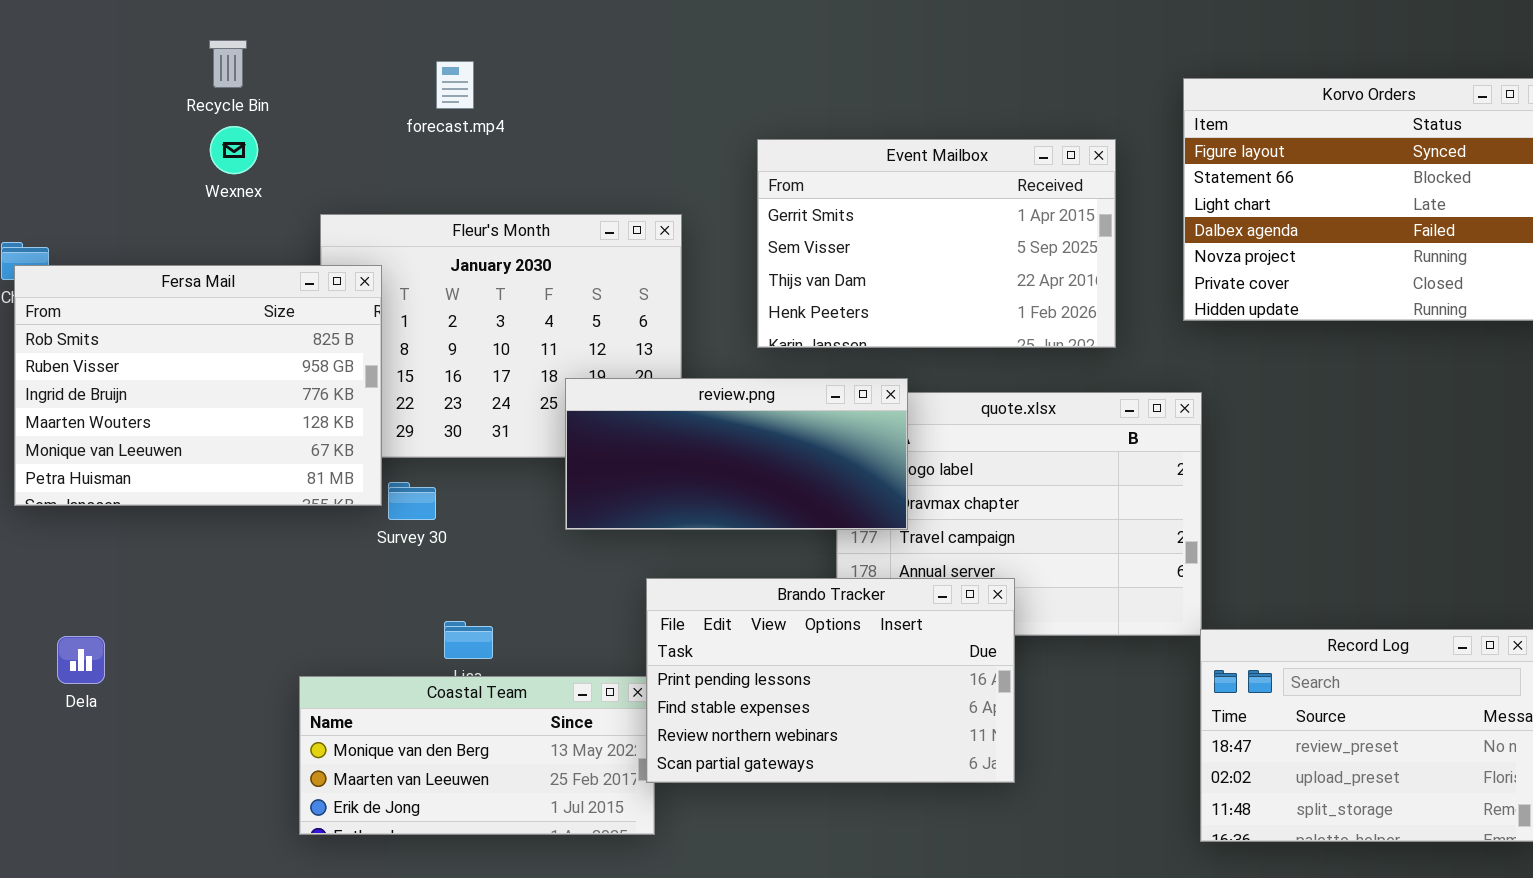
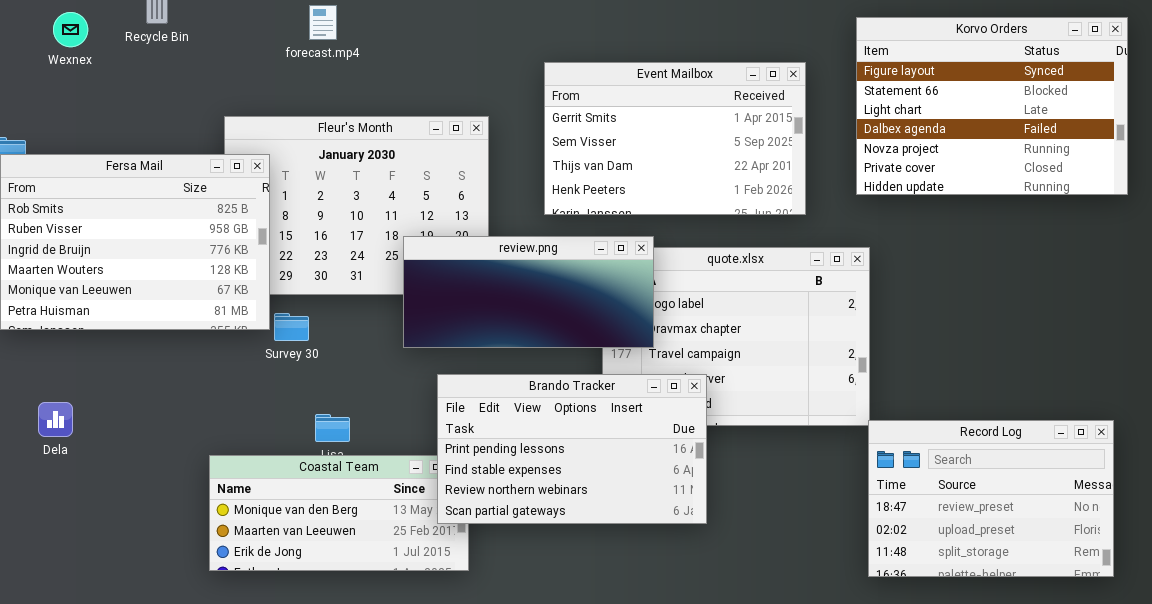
Wexnex: [210,126,258,174] -> [53,12,88,47], moved
Brando Tracker: [646,578,1015,783] -> [437,374,707,524], moved
Dela: [57,636,105,684] -> [38,402,73,437], moved

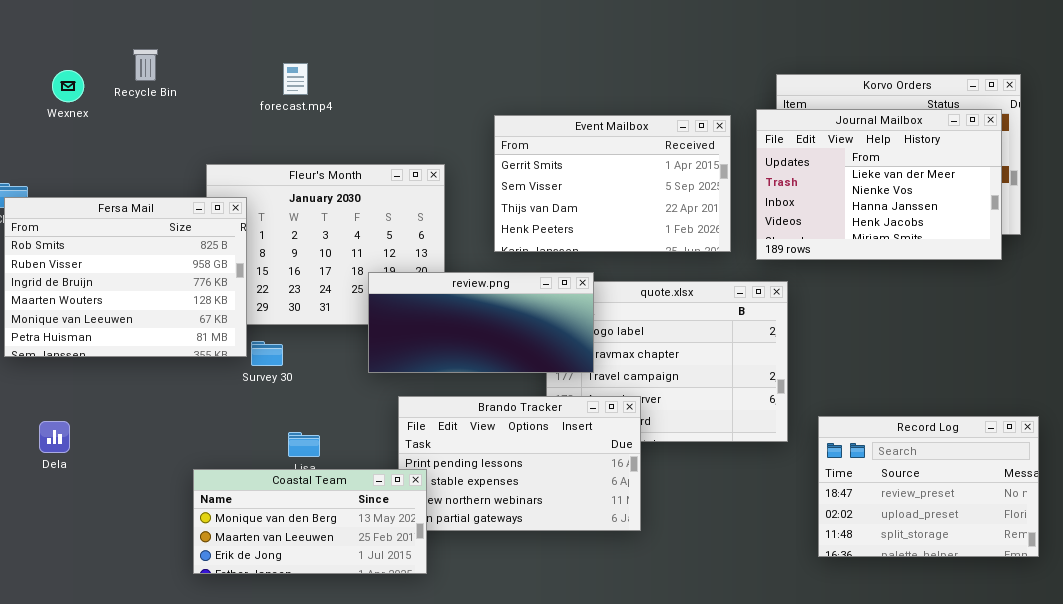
Journal Mailbox: none -> [756,109,1002,260], opened
Record Log: [868,420,1114,577] -> [818,416,1039,557], moved
Coastal Team: [209,455,469,571] -> [193,469,427,574], raised

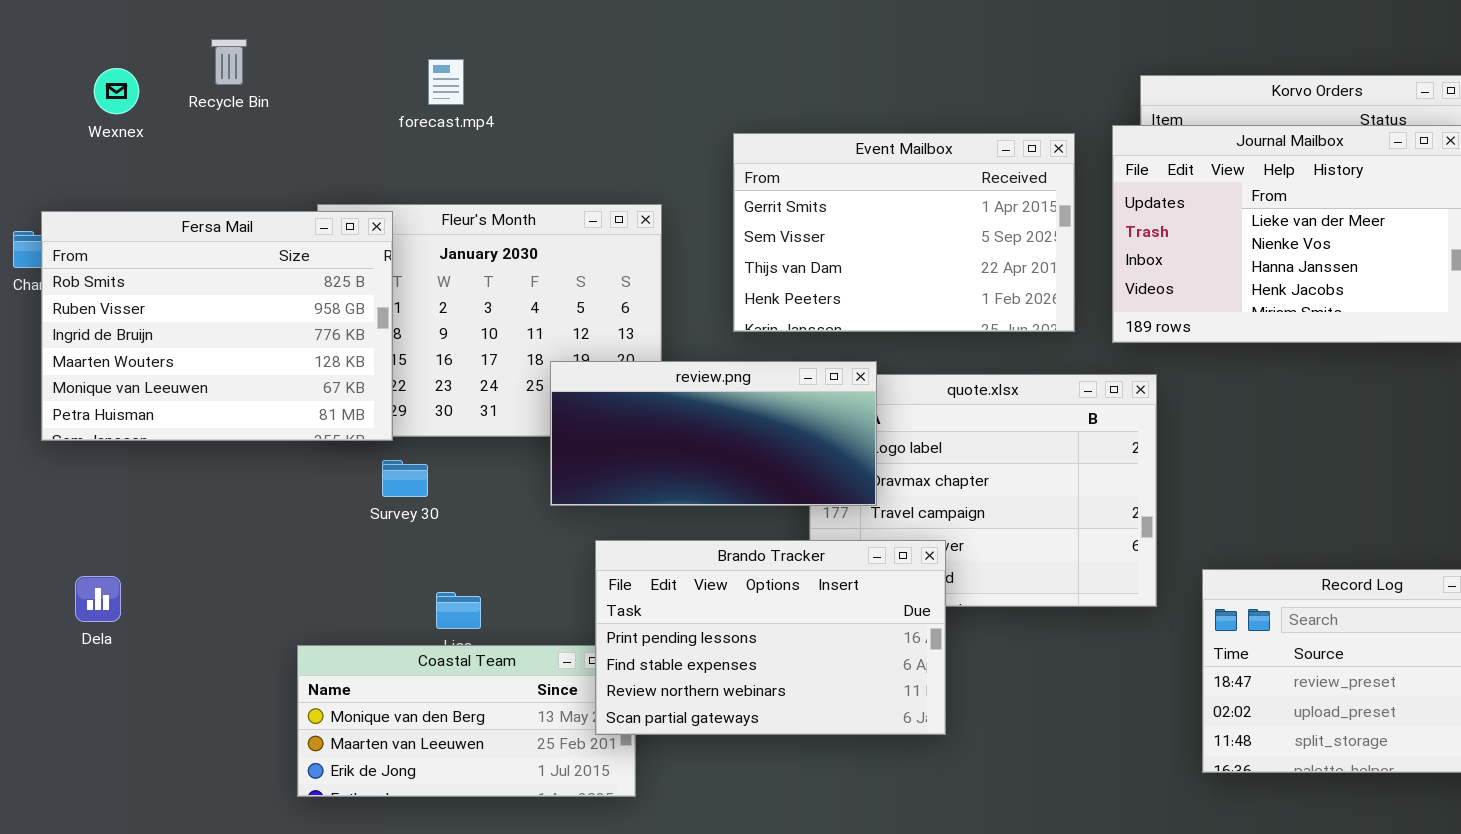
Fersa Mail: [4,197,247,357] -> [41,211,393,441], moved
Brando Tracker: [398,396,641,531] -> [595,540,946,735], raised

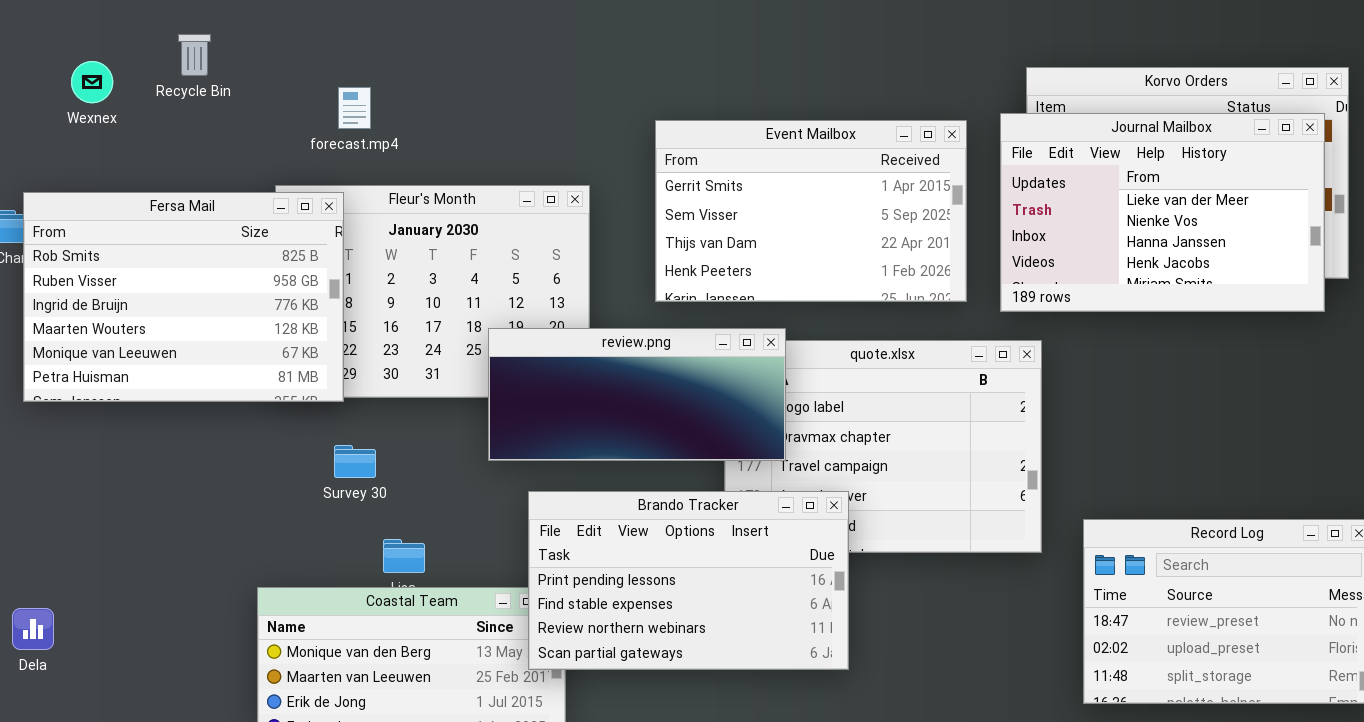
forecast.mp4: [428,59,464,105] -> [338,87,371,129], moved
Survey 30: [382,460,428,497] -> [334,445,376,478], moved
Dela: [75,576,121,622] -> [12,608,54,650], moved

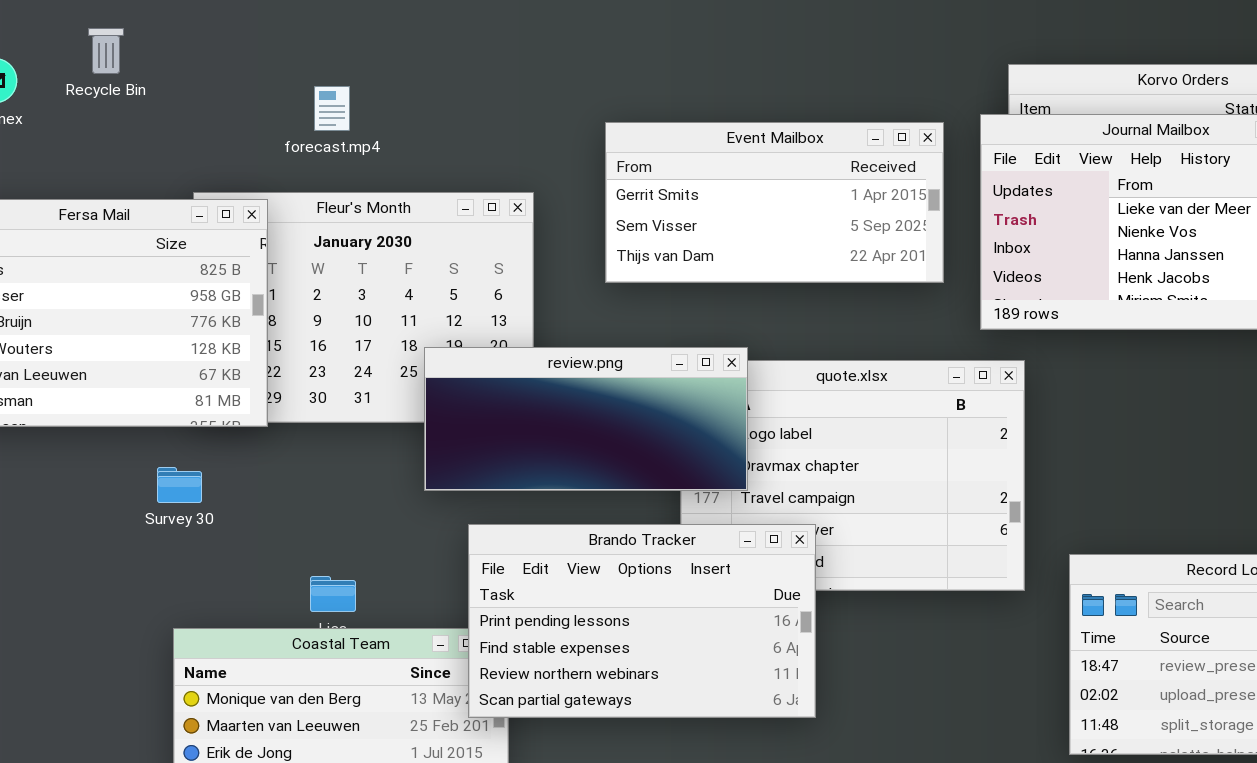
forecast.mp4: [338,87,371,129] -> [314,86,350,131], moved
Event Mailbox: [655,120,967,302] -> [605,122,944,283], resized
Survey 30: [334,445,376,478] -> [157,467,202,503], moved

